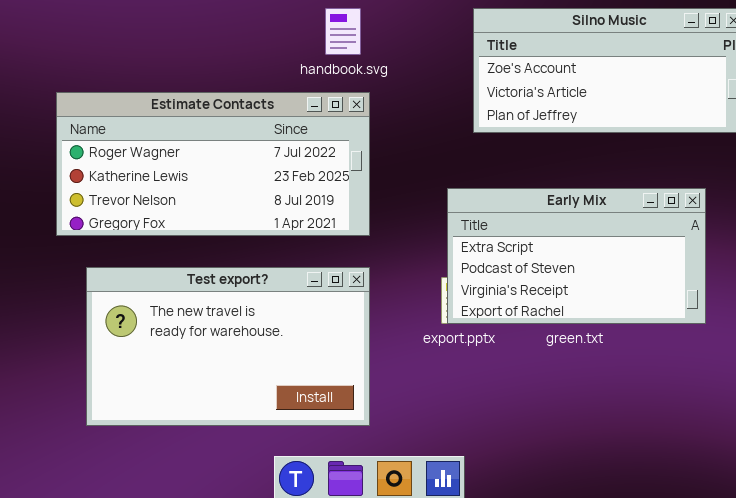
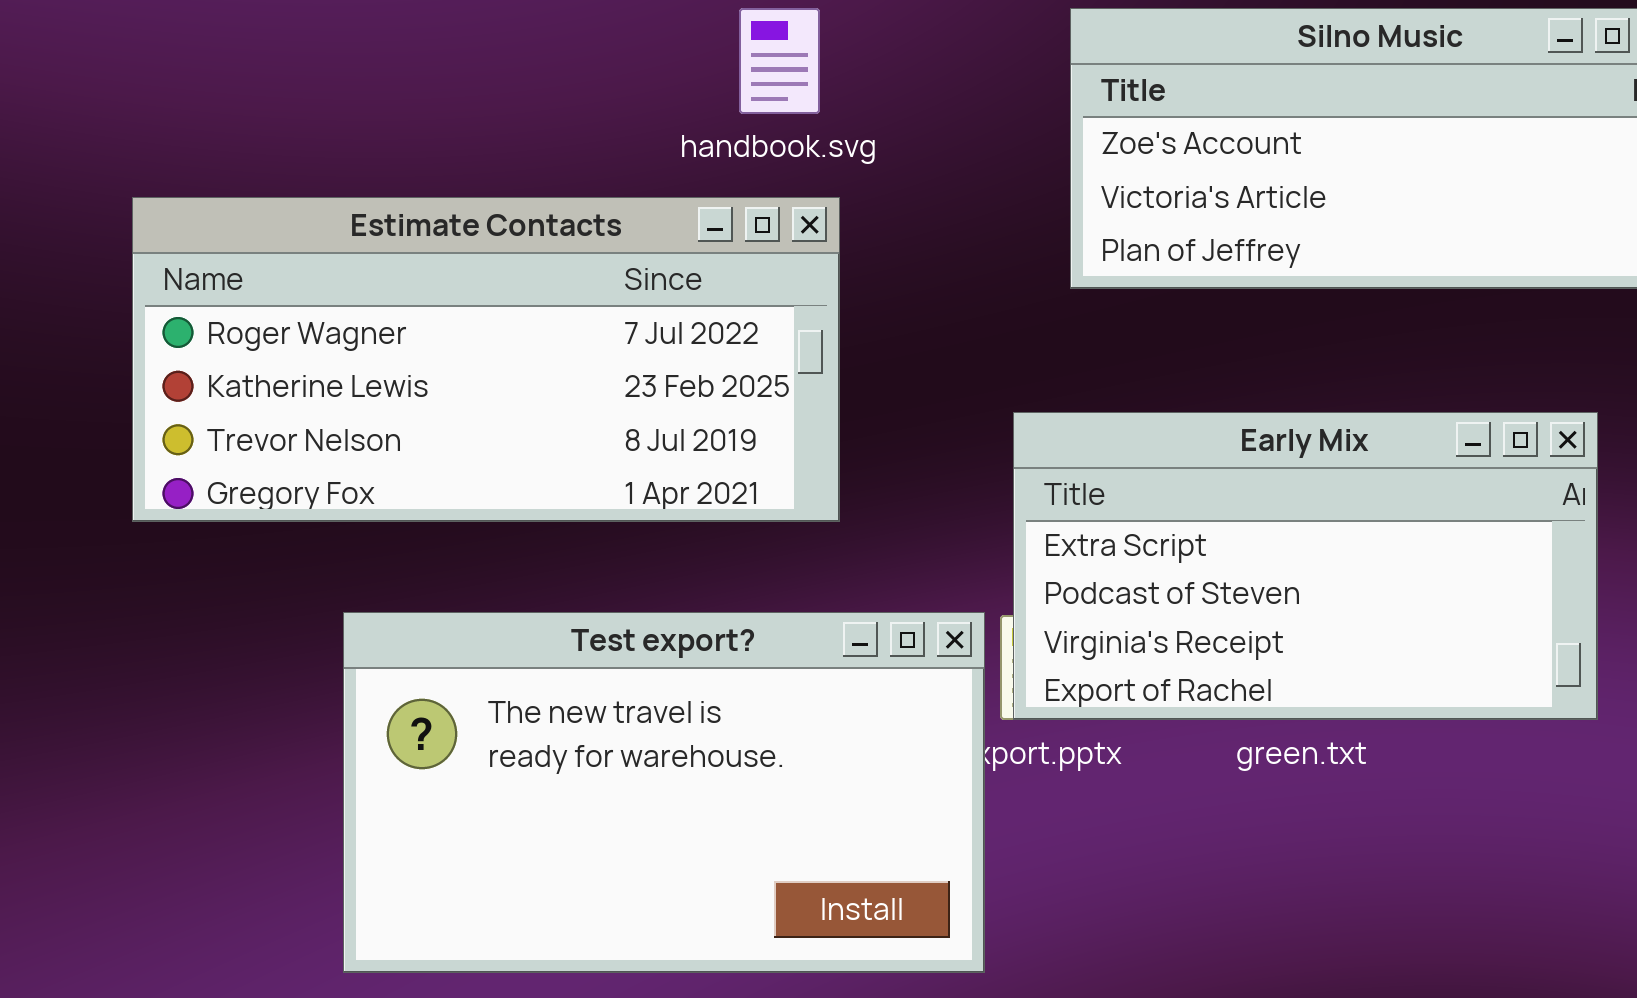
Test export?: [86,267,370,426] -> [343,612,985,973], moved

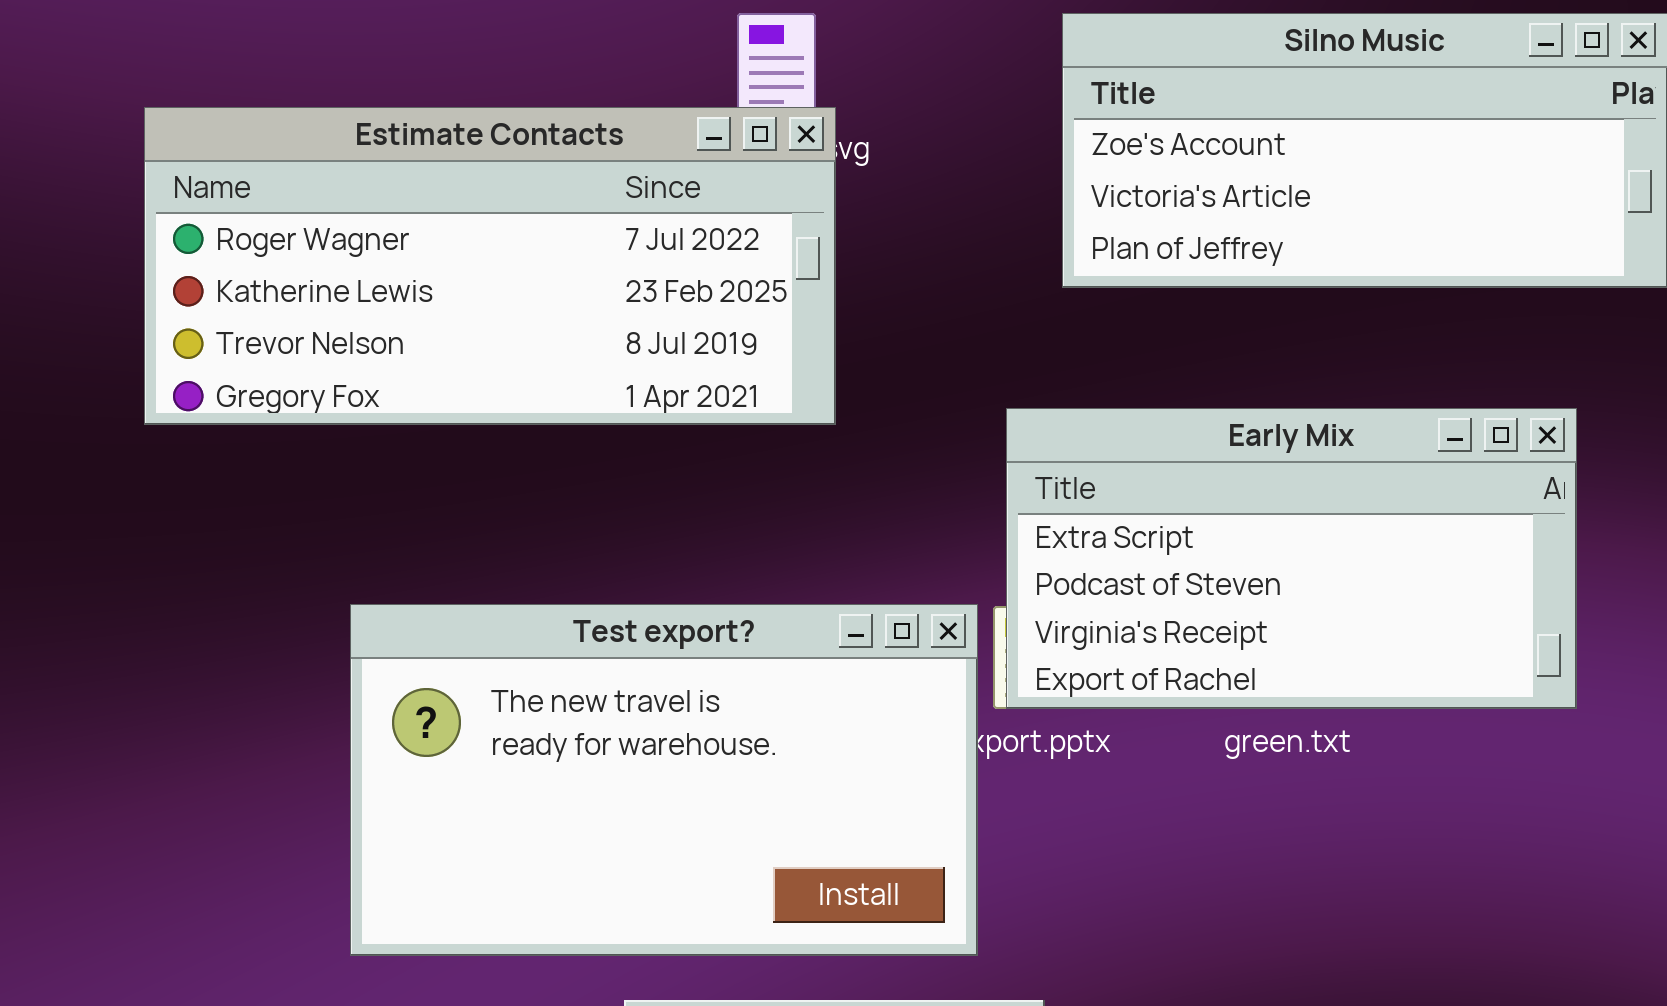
Estimate Contacts: [132,197,840,522] -> [144,107,836,425], moved

